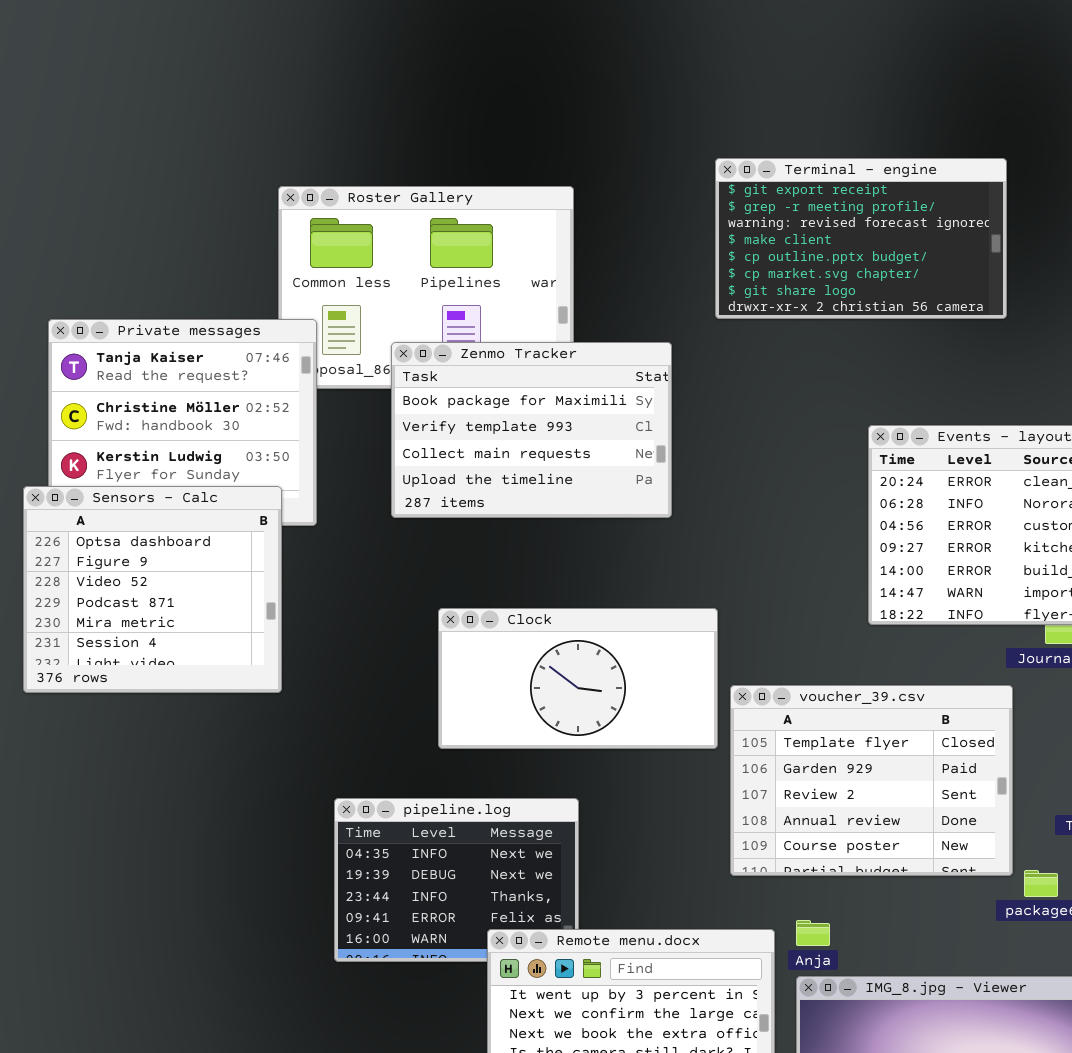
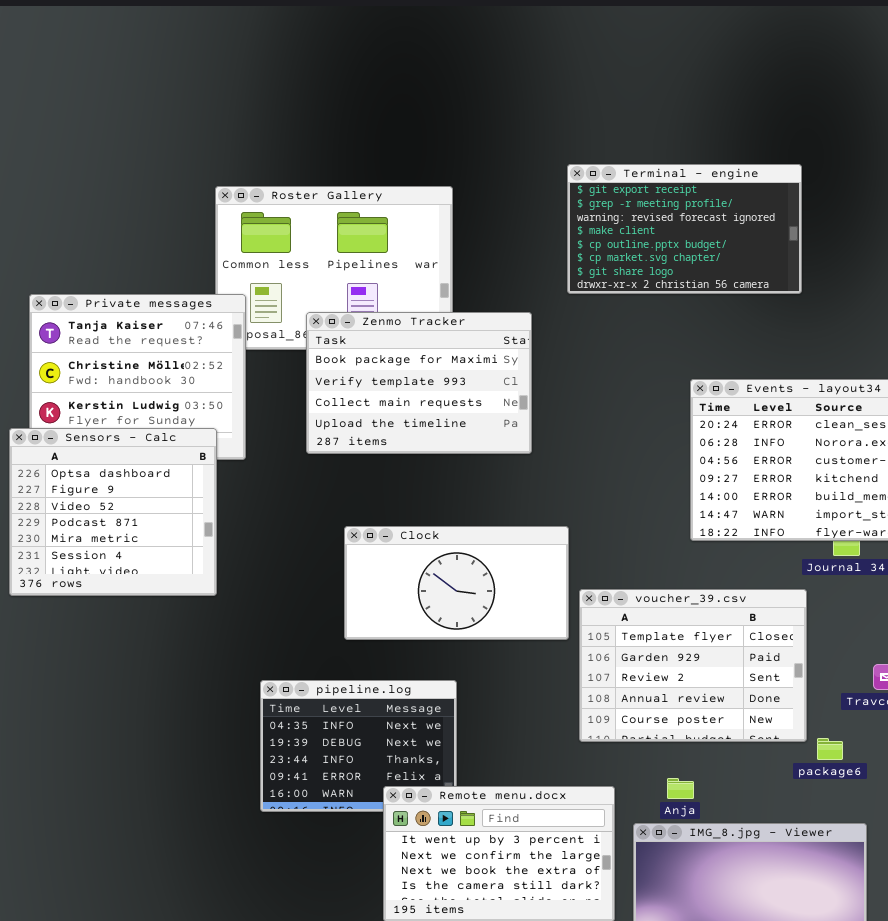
Anja: [796,920,830,946] -> [667,778,694,799], moved

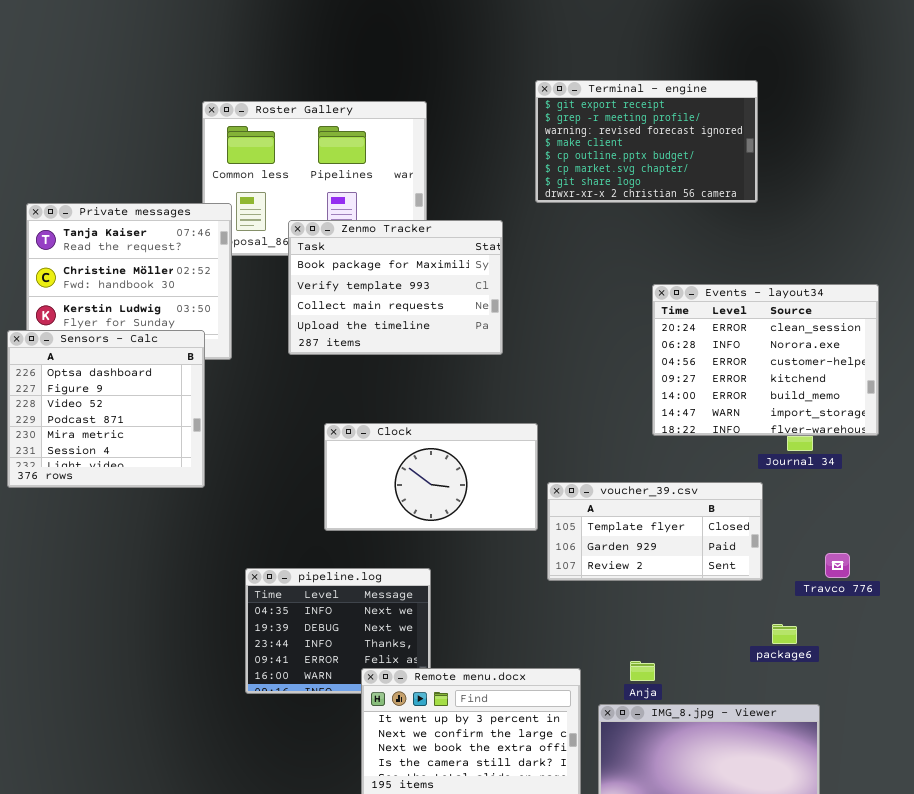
voucher_39.csv: [579,589,807,742] -> [547,482,763,581], resized

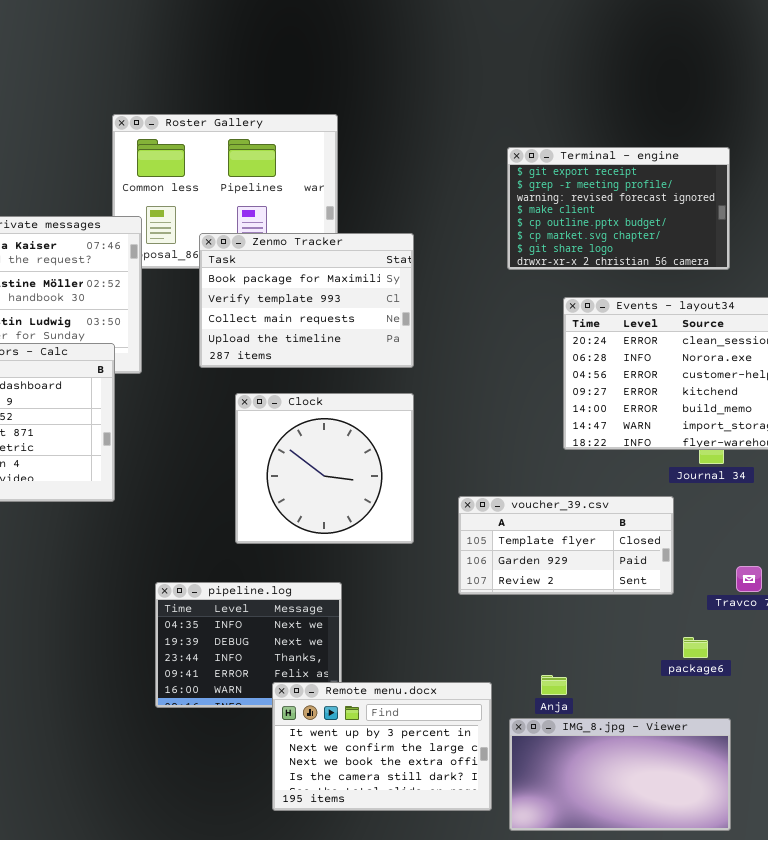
Terminal - engine: [535,80,758,203] -> [507,147,730,270], moved
Clock: [324,423,538,531] -> [235,393,414,544], resized

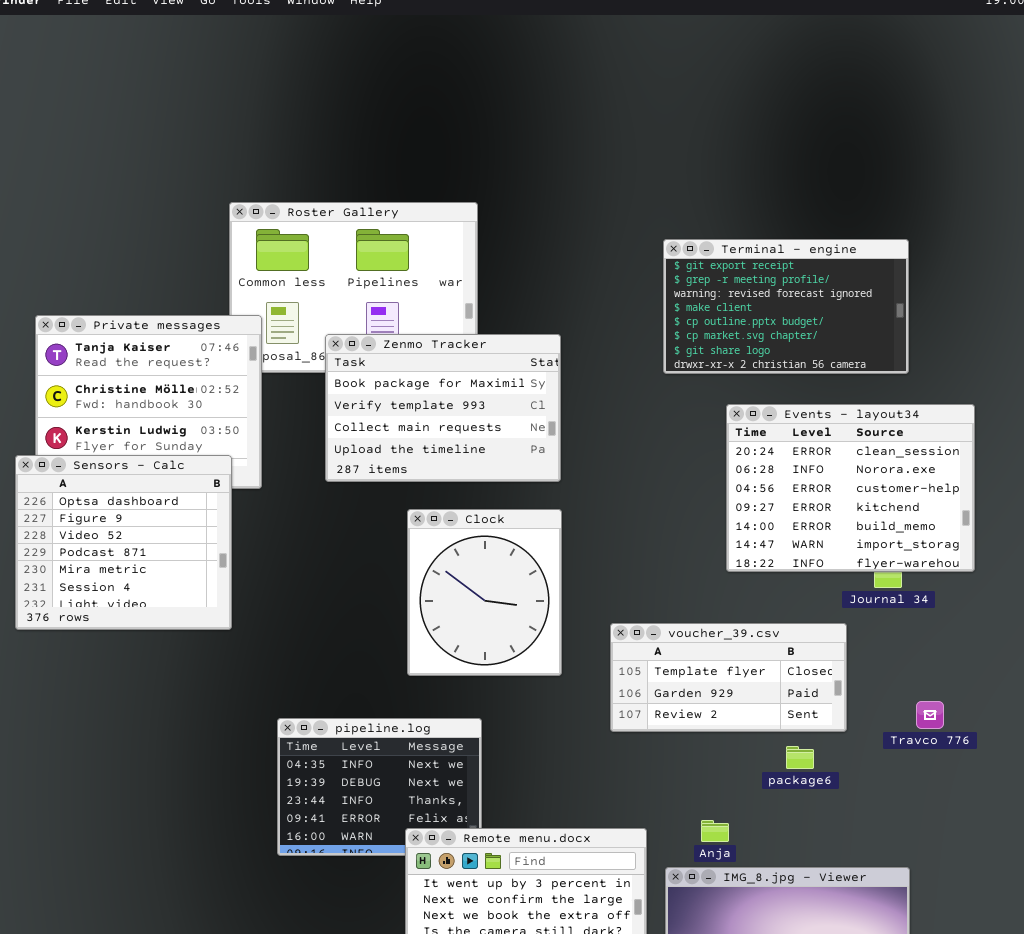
Clock: [235,393,414,544] -> [407,509,562,676], resized
package6: [683,637,708,658] -> [786,746,814,769], moved

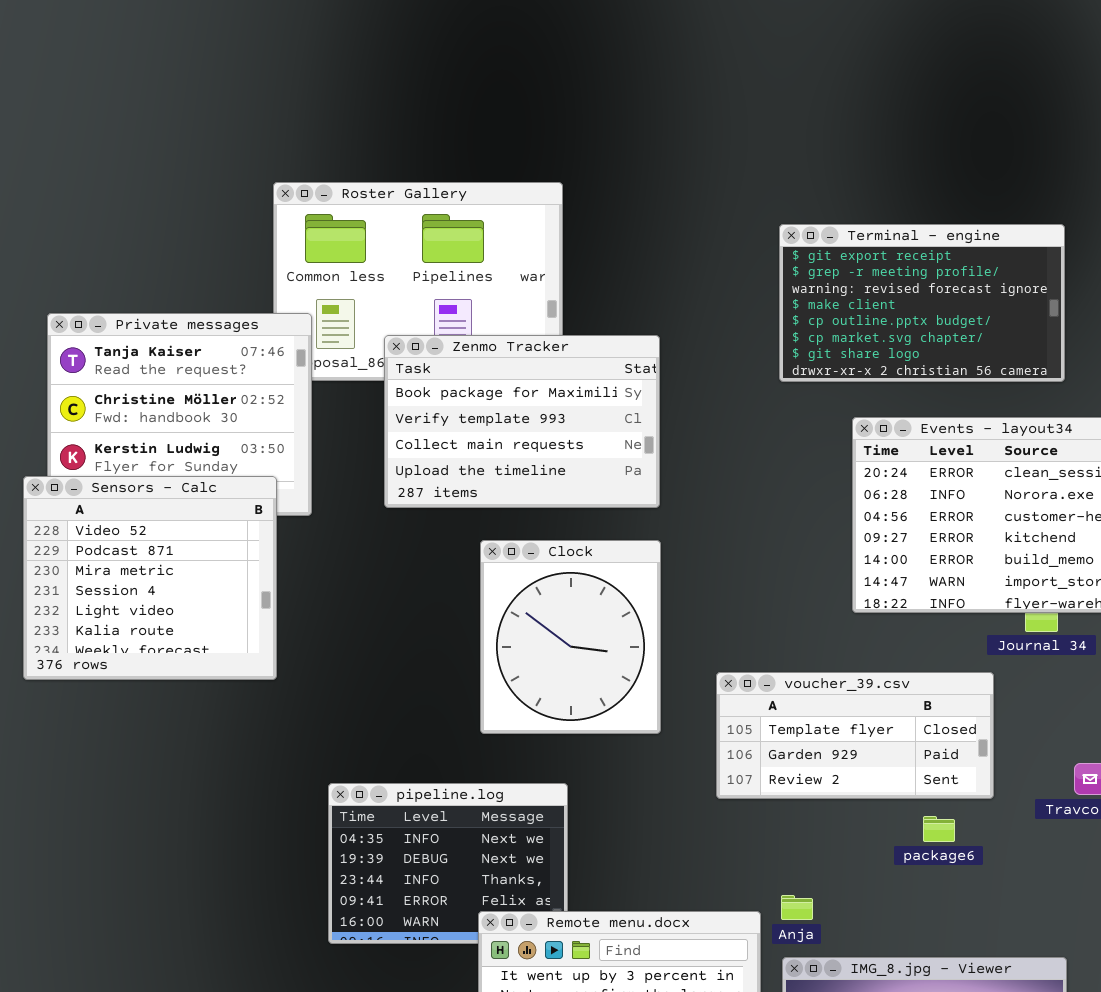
Sensors - Calc: [15,455,232,630] -> [23,476,277,680], scrolled down 2 rows
Anja: [701,820,729,842] -> [781,895,813,920], moved

